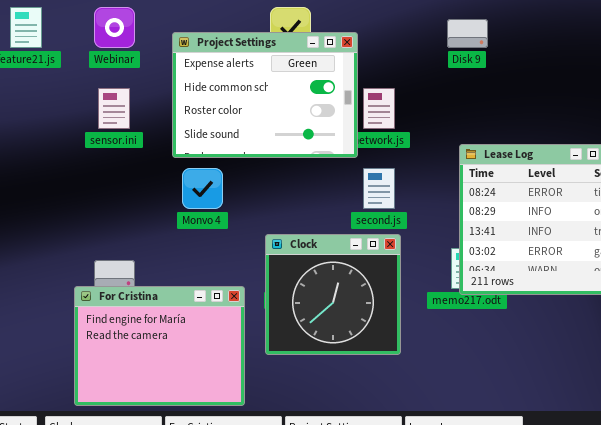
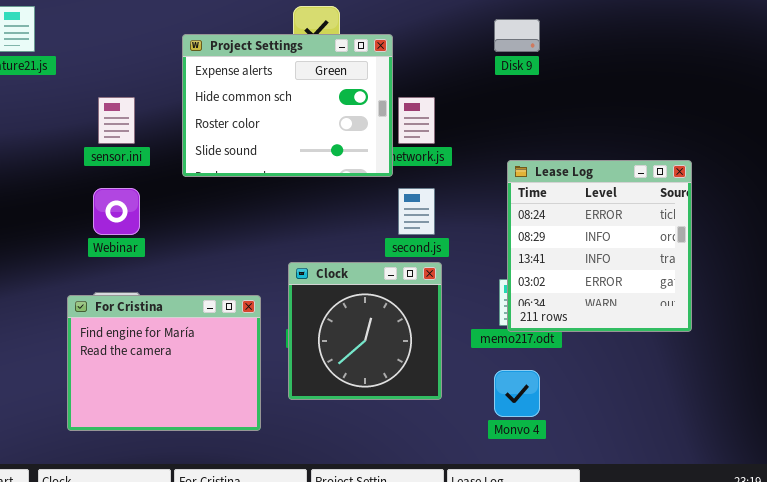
Webinar: [94,7,135,48] -> [93,188,140,235], moved
Monvo 4: [182,168,223,209] -> [494,370,540,417], moved
For Cristina: [74,286,245,406] -> [67,295,261,431], moved

